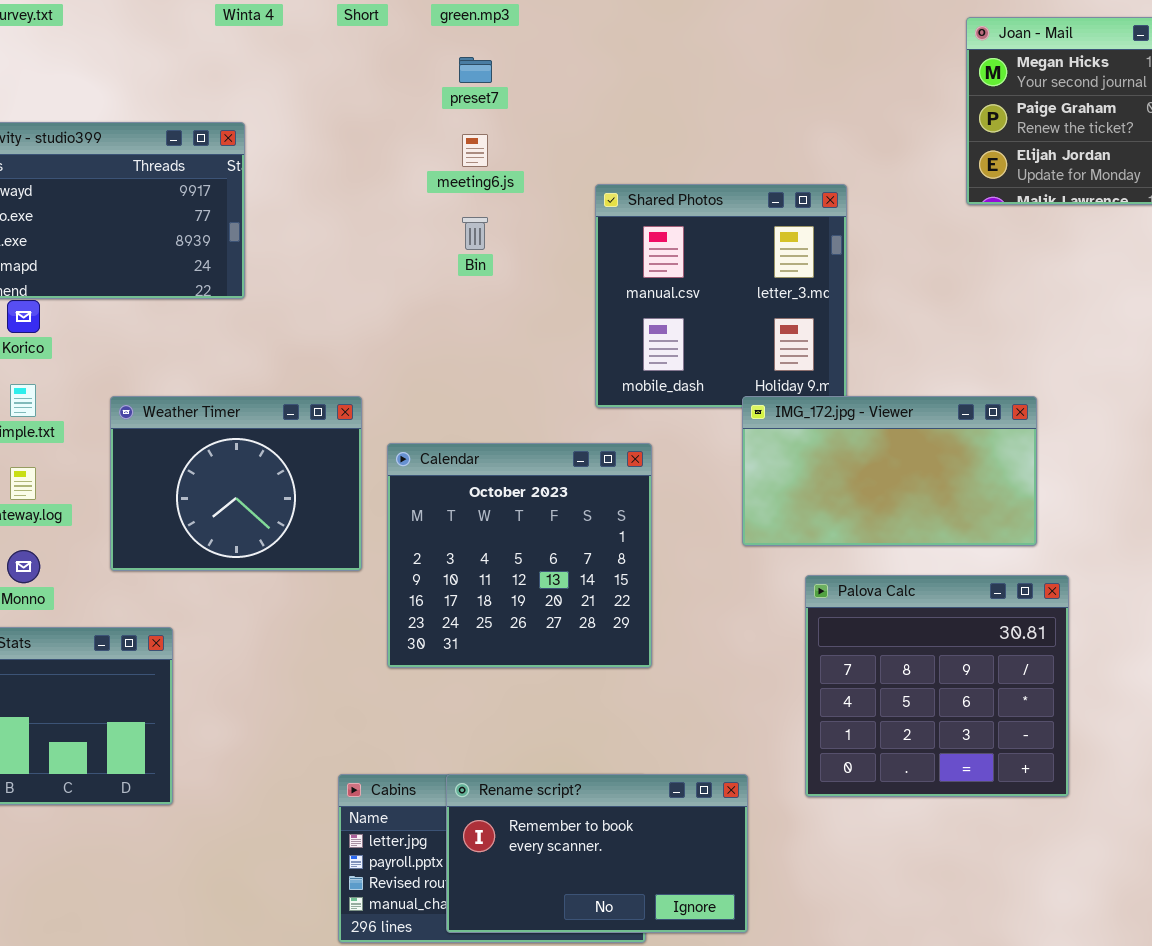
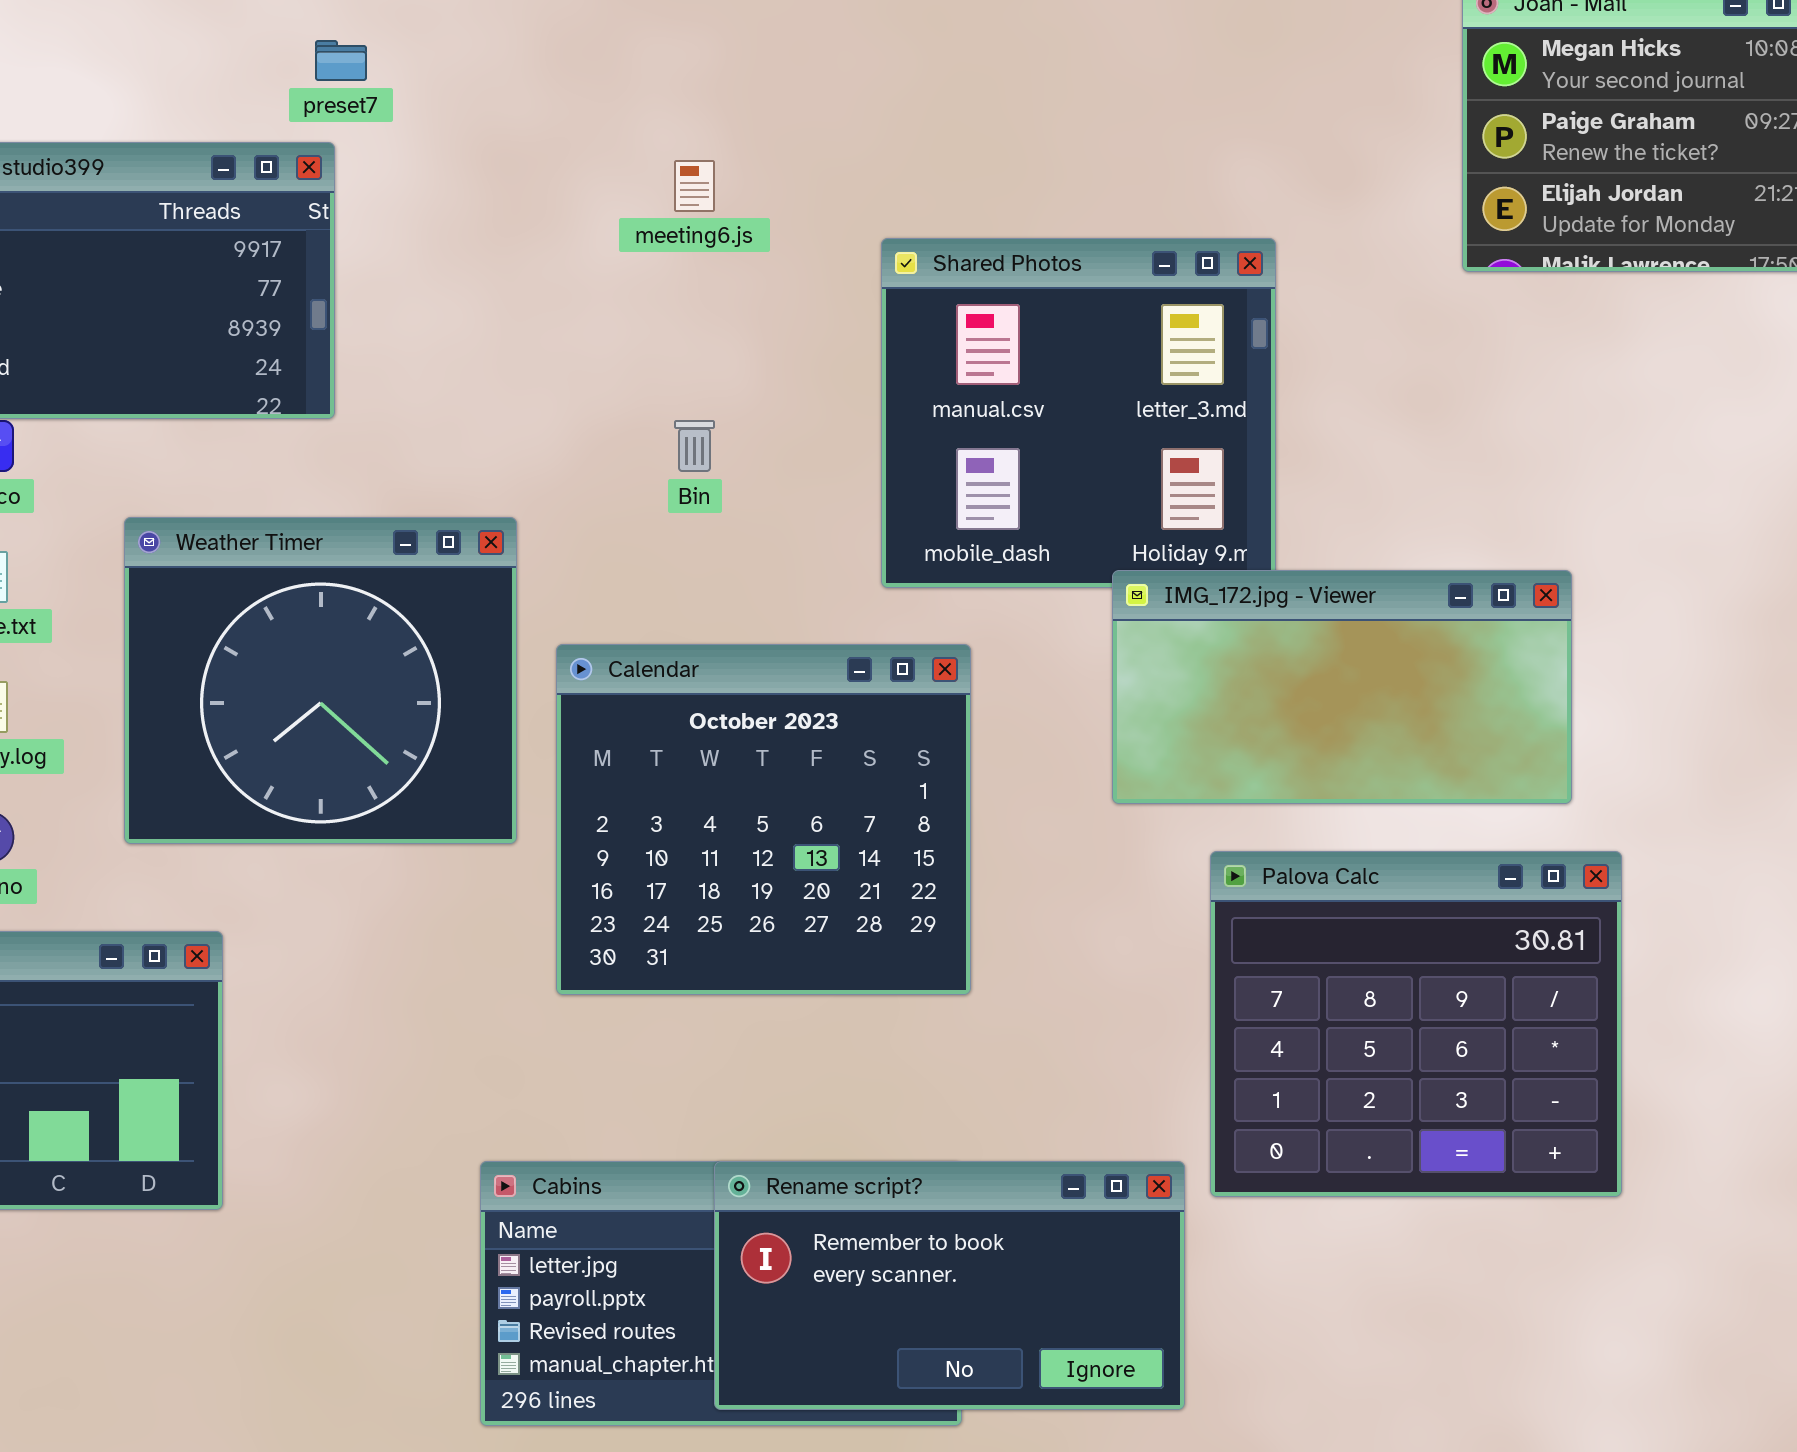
preset7: [459,57,492,83] -> [315,40,367,81], moved
Bin: [462,217,488,250] -> [674,420,715,472], moved
Weather Timer: [110,396,362,571] -> [124,517,517,844], resized
Rename script?: [446,774,748,933] -> [714,1161,1185,1410], moved

